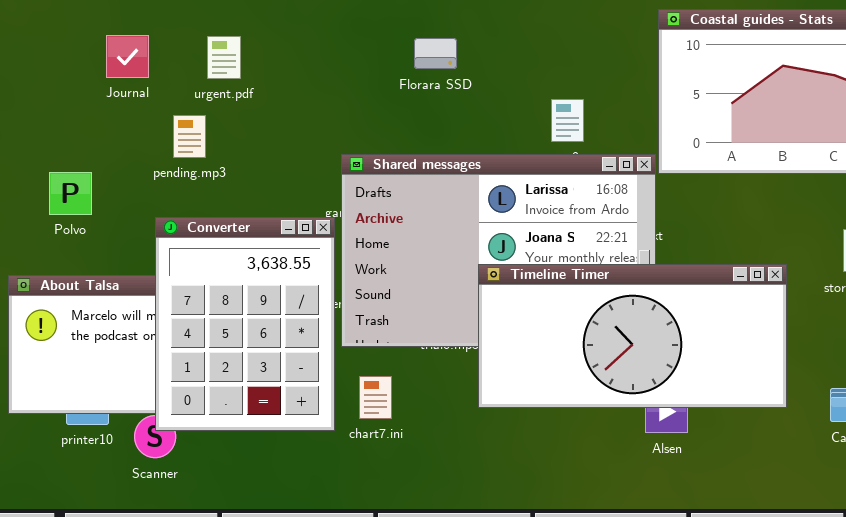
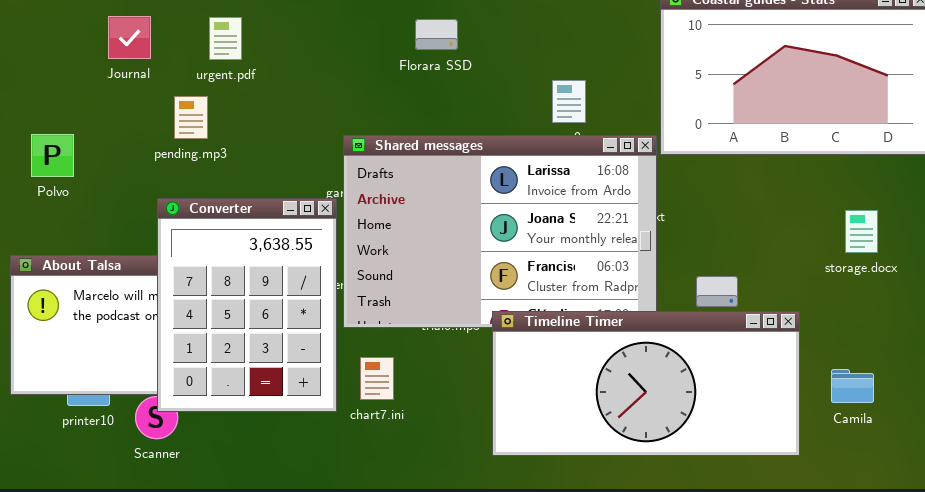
Polvo: [49,172,92,215] -> [31,134,74,177], moved
Timeline Timer: [478,264,787,408] -> [492,311,800,456], moved

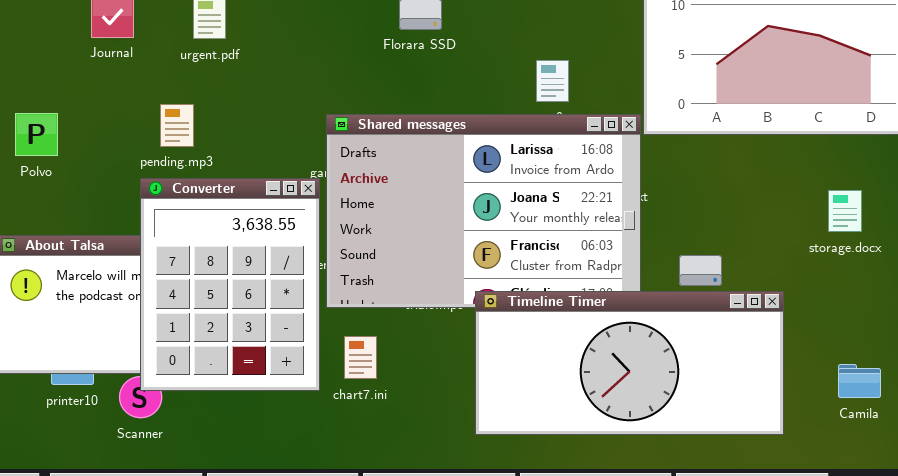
pending.mp3: [174,96,208,139] -> [160,104,194,147], moved
Camila: [831,369,874,403] -> [838,364,881,398], moved

